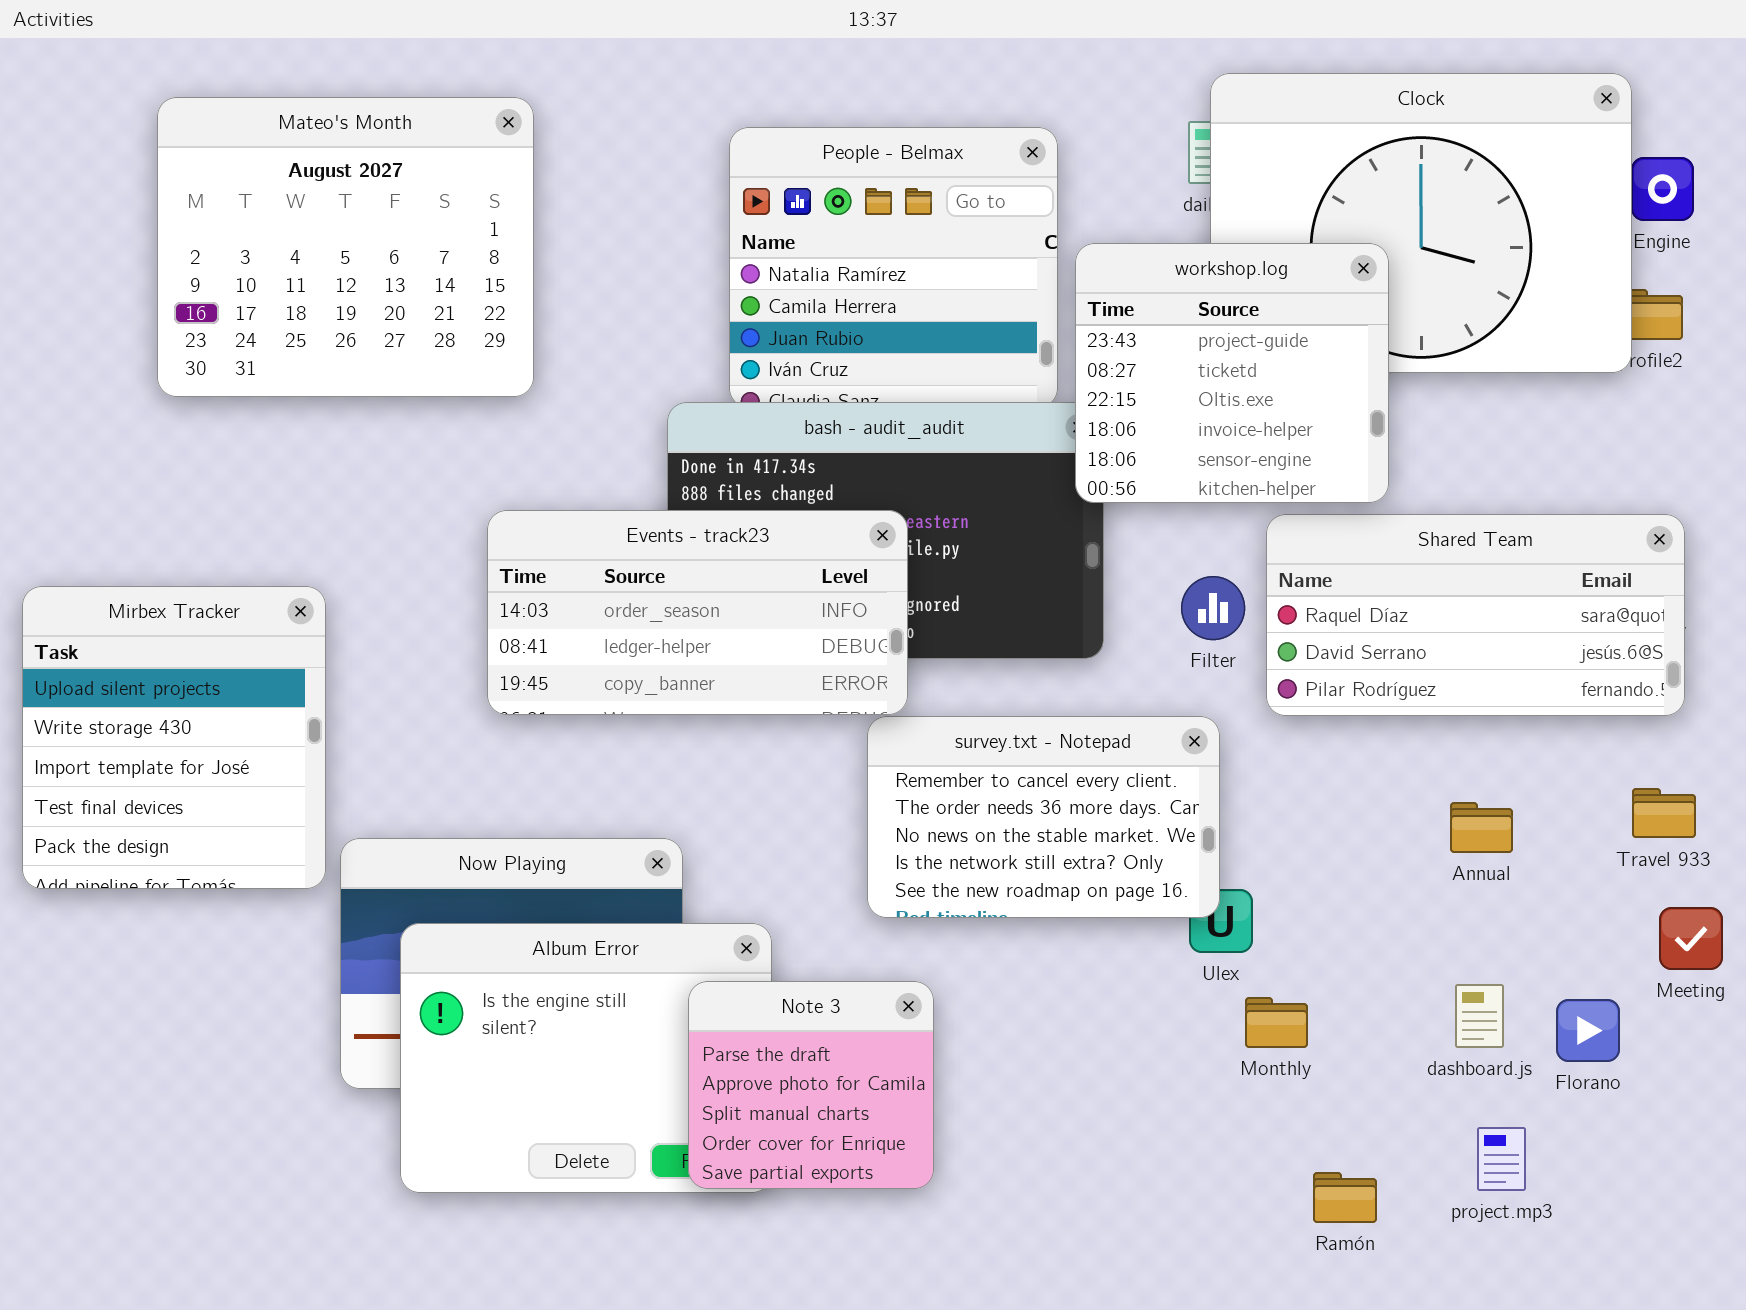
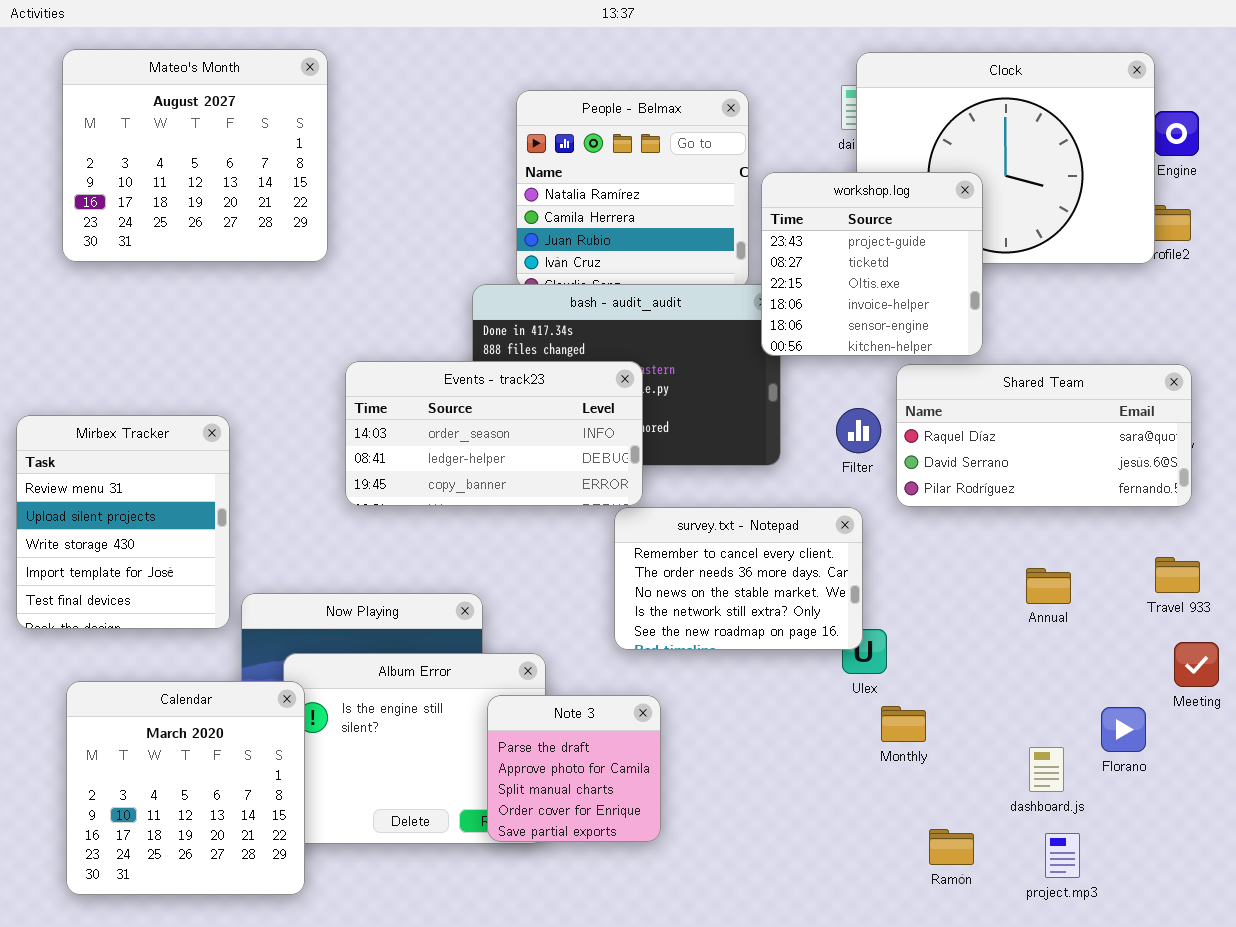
Mateo's Month: [157,97,534,397] -> [62,49,328,262], moved
Mirbex Tracker: [22,586,326,889] -> [16,415,230,629], scrolled up 1 row
Calendar: none -> [66,681,305,895], opened
dashboard.js: [1455,984,1504,1048] -> [1029,747,1064,792], moved
project.mp3: [1477,1127,1526,1191] -> [1045,833,1080,878], moved

